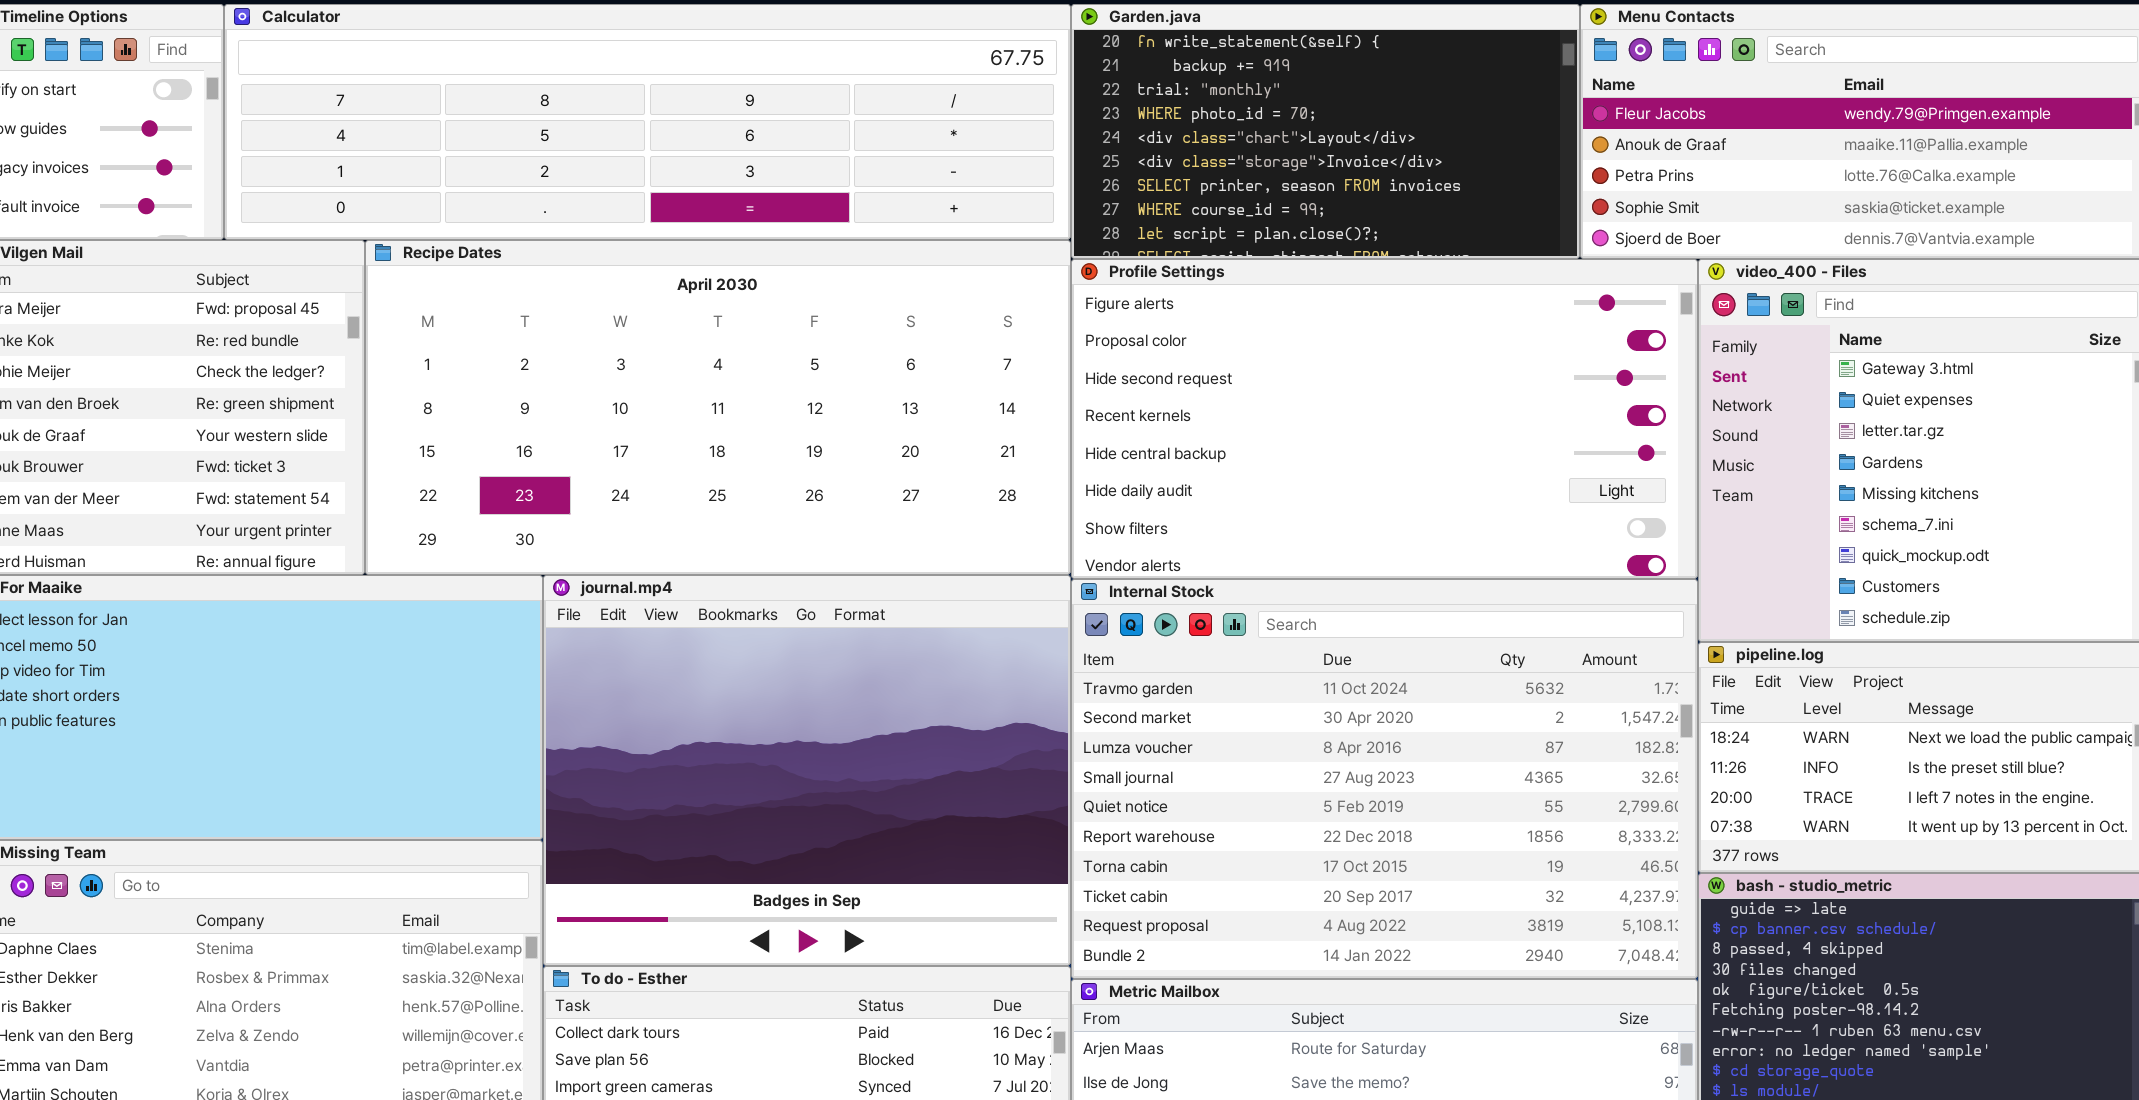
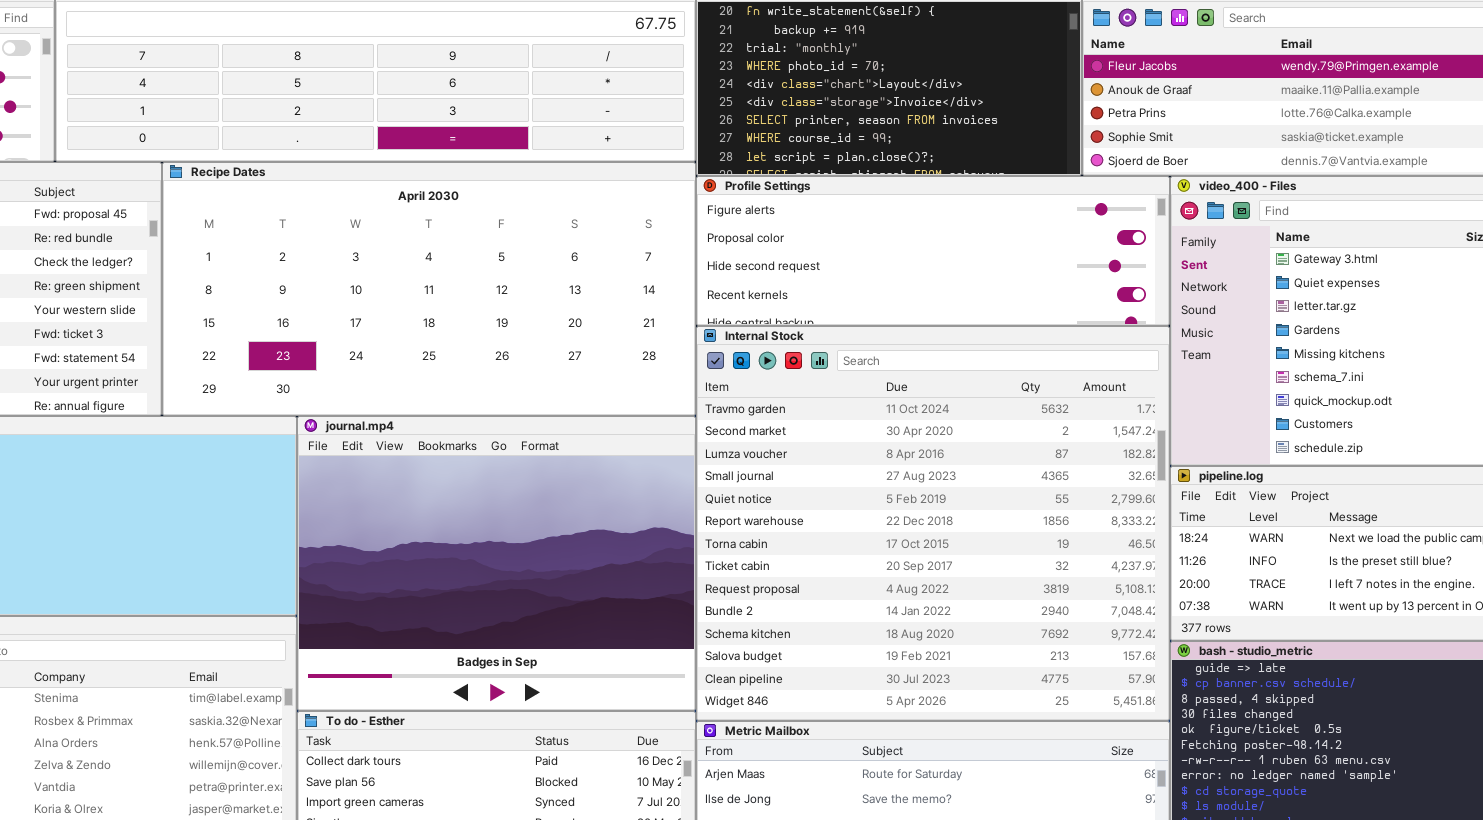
Profile Settings: [1071,259,1698,579] -> [696,176,1170,326], resized
Internal Stock: [1071,579,1698,979] -> [696,326,1170,721], resized

